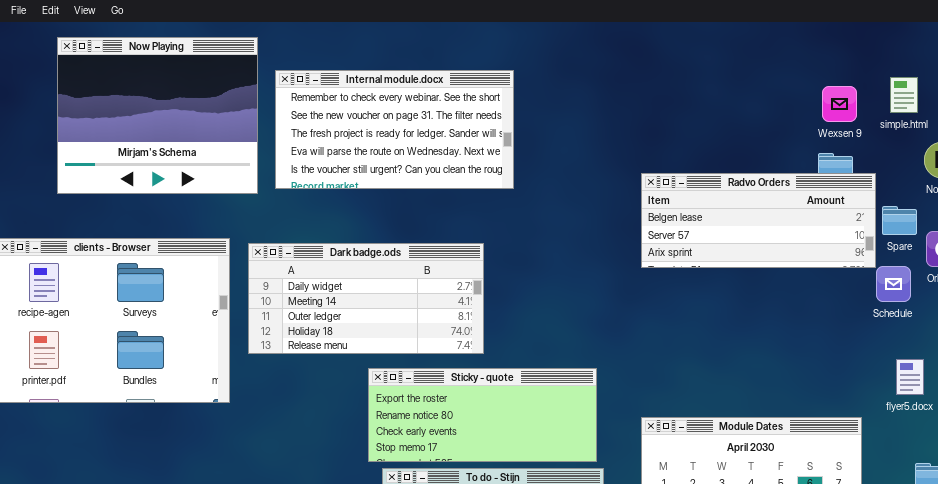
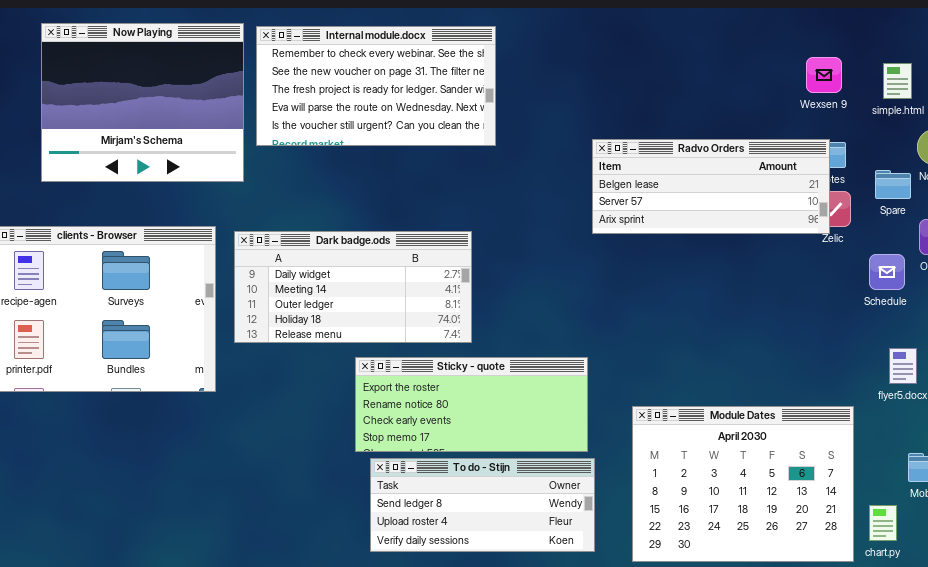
Internal module.docx: [275,70,514,189] -> [256,26,496,146], moved
Wexsen 9: [822,86,857,122] -> [806,57,842,93], moved
Radvo Orders: [641,173,876,268] -> [592,139,830,234], moved
Spare: [882,206,917,235] -> [875,170,911,199], moved

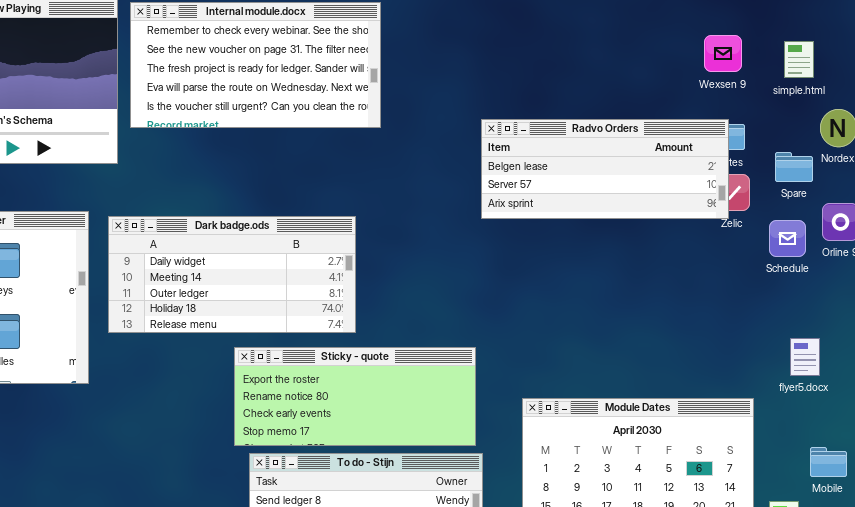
Schedule: [869,254,905,290] -> [769,220,806,257], moved

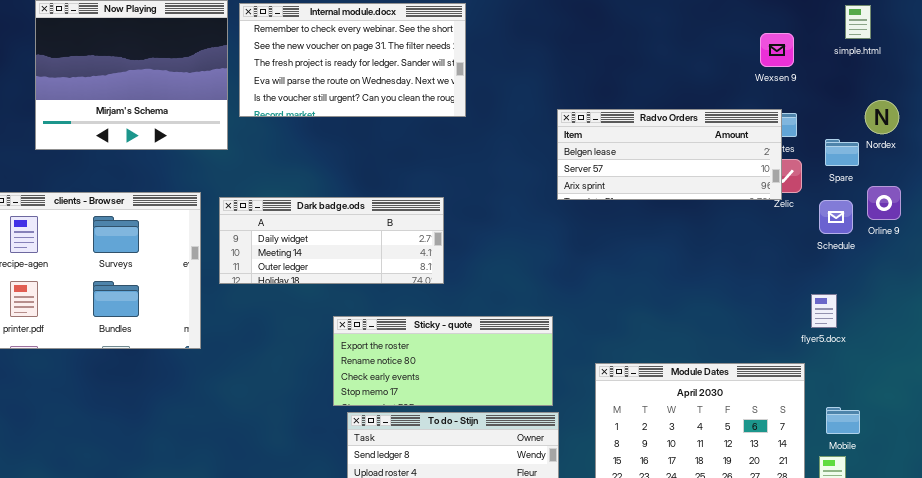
simple.html: [784,41,814,78] -> [845,5,871,39], moved
Dark badge.ods: [108,216,356,333] -> [219,197,444,284], resized
flyer5.docx: [790,338,820,376] -> [811,294,837,328], moved
Mobile: [810,447,847,477] -> [826,407,860,434], moved

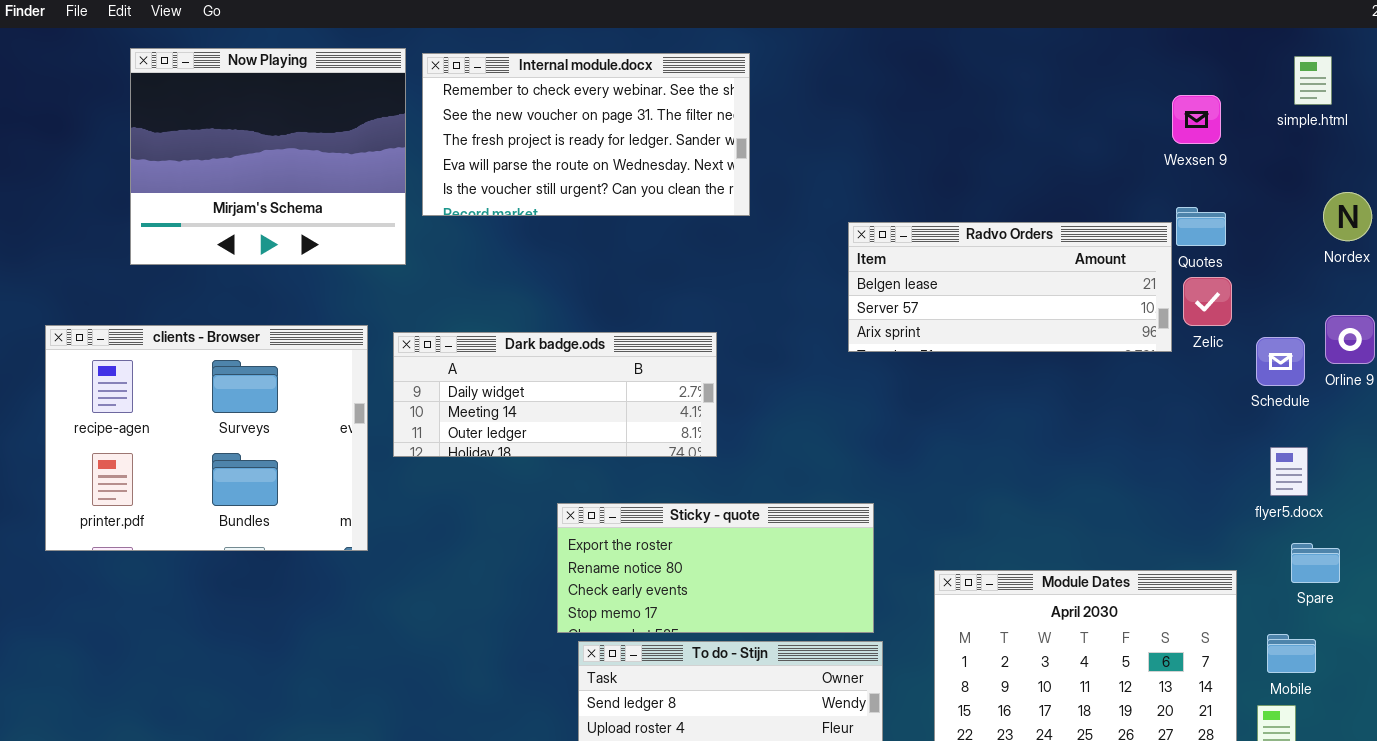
Radvo Orders: [557,109,782,200] -> [848,222,1172,352], moved
Spare: [825,139,859,166] -> [1291,543,1340,583], moved
flyer5.docx: [811,294,837,328] -> [1270,447,1308,496], moved

